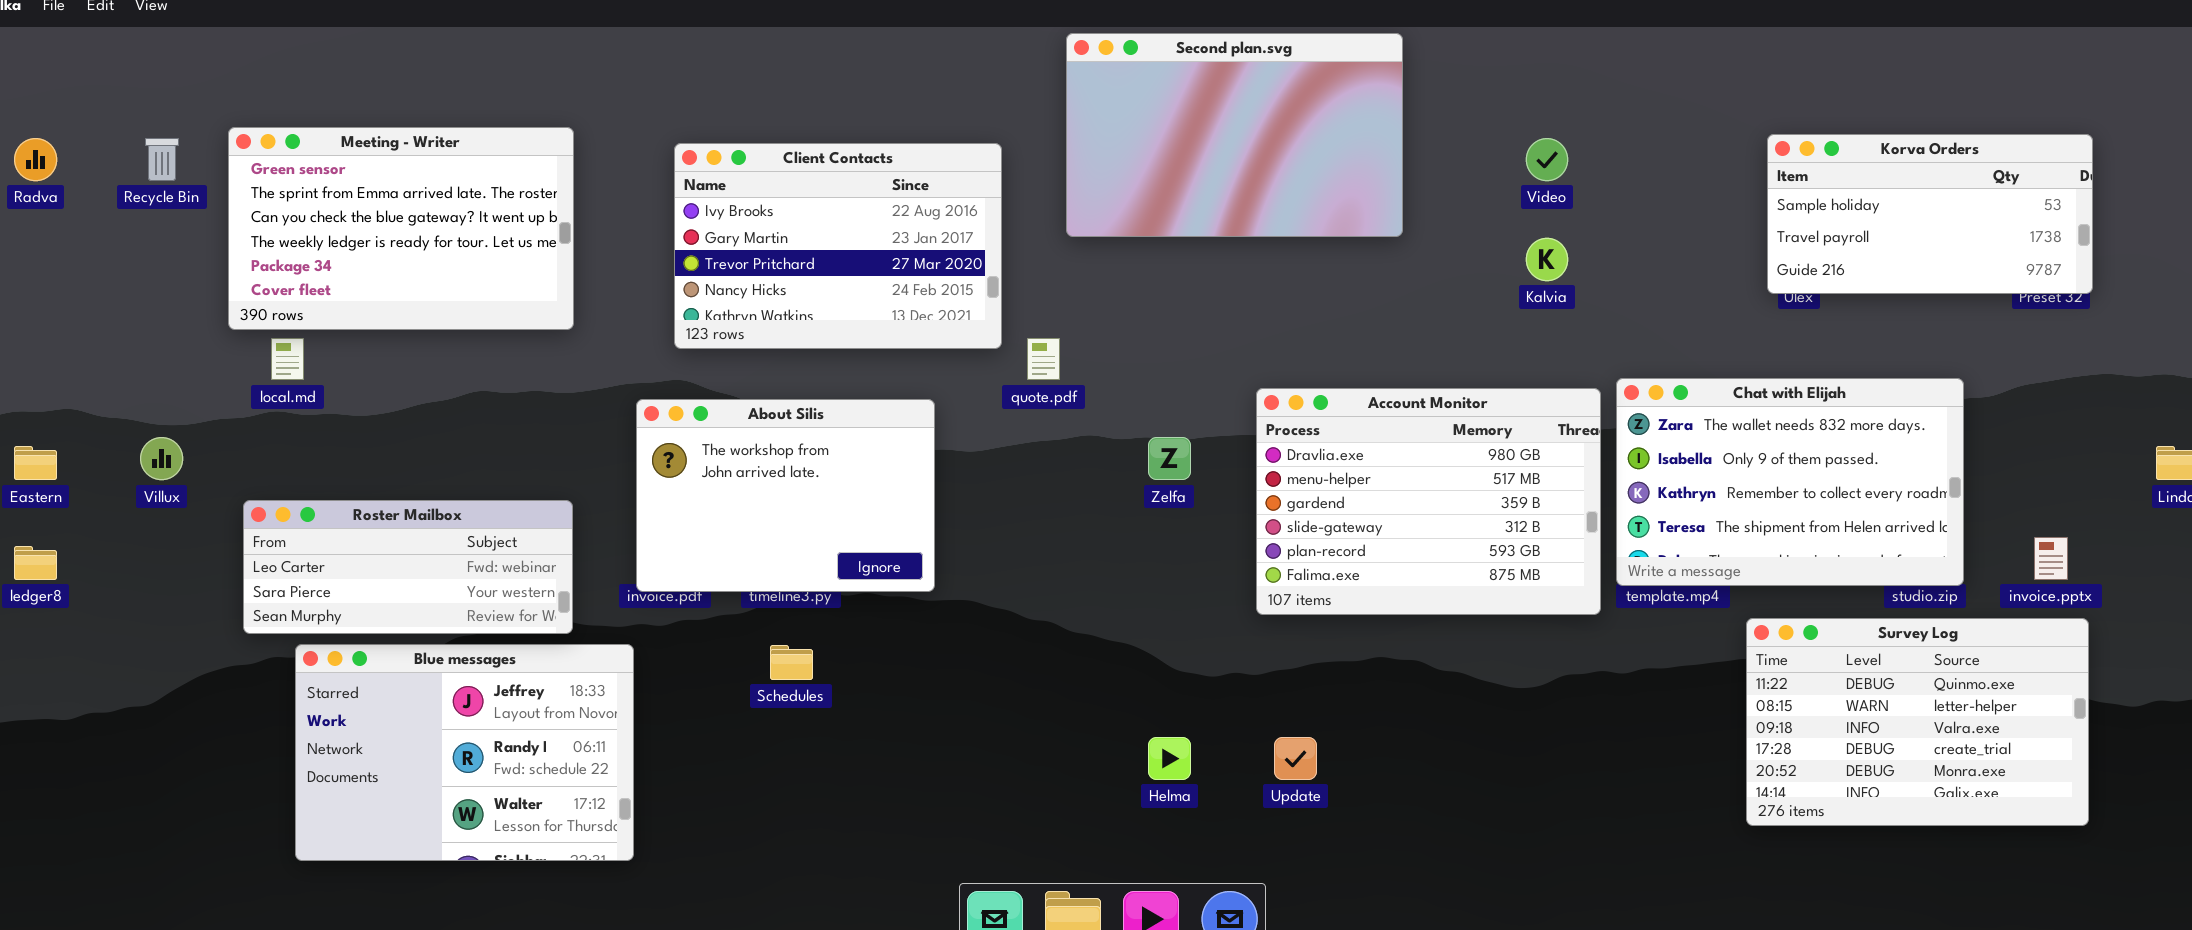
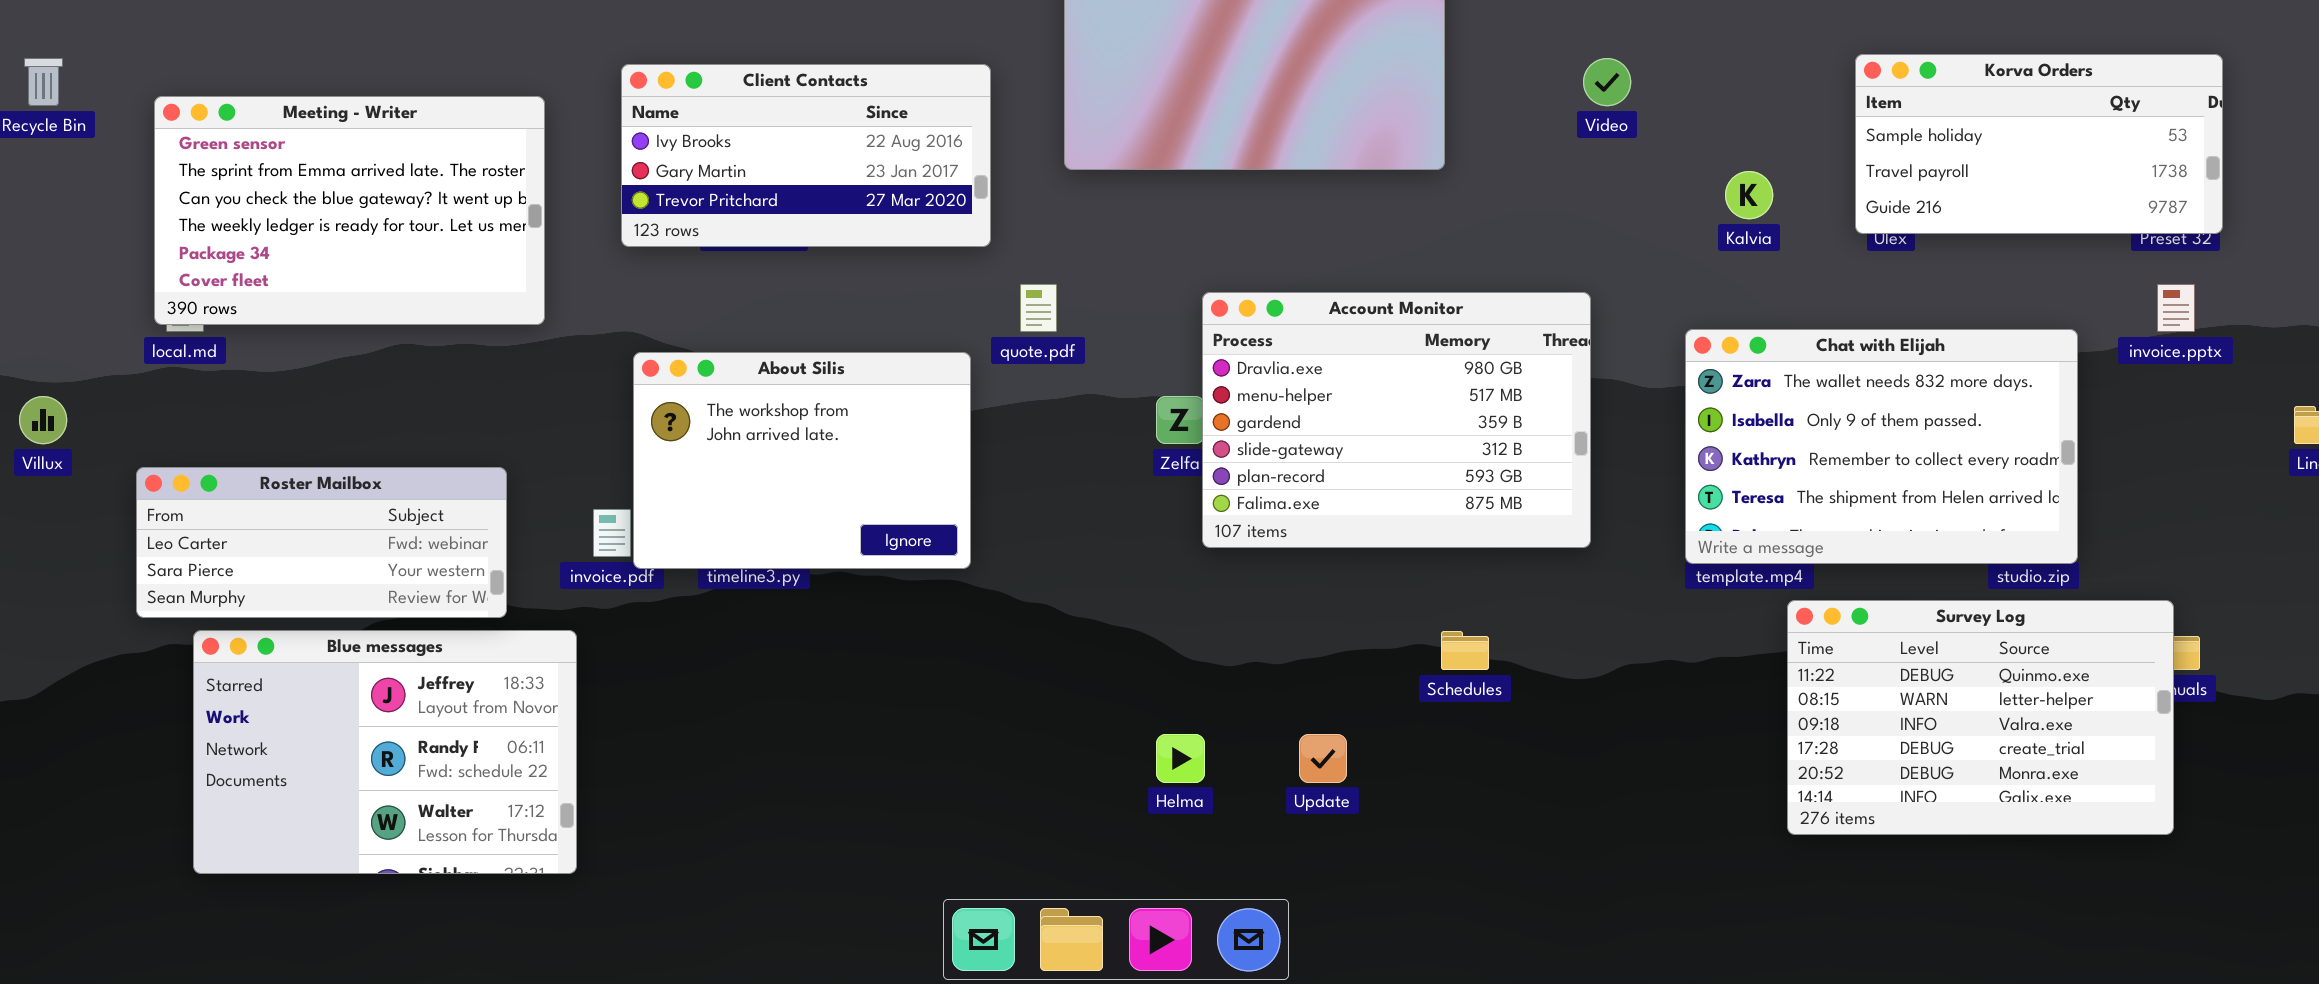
Meeting - Writer: [228,127,574,330] -> [154,96,545,325], moved
Client Contacts: [674,143,1002,349] -> [621,64,991,247], resized
Kalvia: [1526,238,1568,281] -> [1725,171,1773,219], moved
Account Monitor: [1256,388,1601,615] -> [1202,292,1591,548], moved
About Silis: [636,399,935,592] -> [633,352,971,569], moved
invoice.pptx: [2034,537,2068,580] -> [2157,284,2195,332], moved
Survey Log: [1746,618,2089,826] -> [1787,600,2174,835], moved
Schedules: [770,645,813,680] -> [1441,631,1489,670], moved

